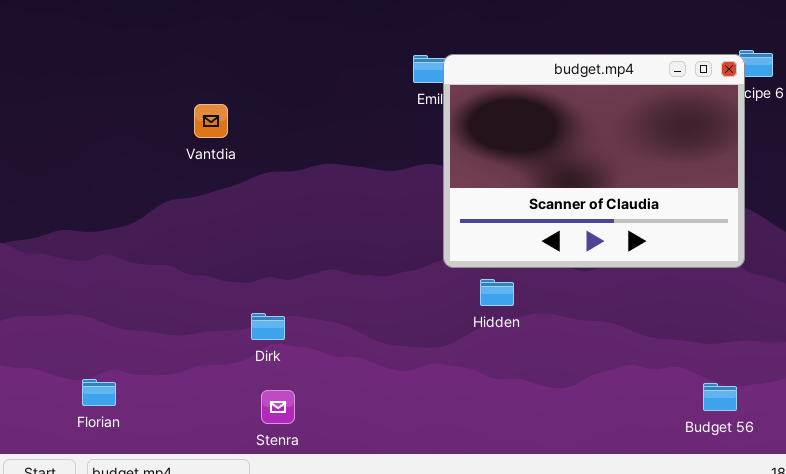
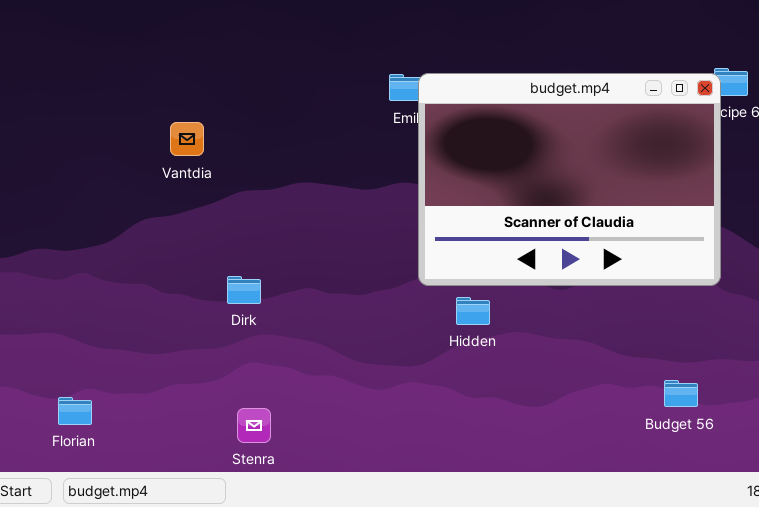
Dirk: [251,313,285,340] -> [227,276,261,304], moved
Budget 56: [703,383,737,411] -> [664,380,698,407], moved

